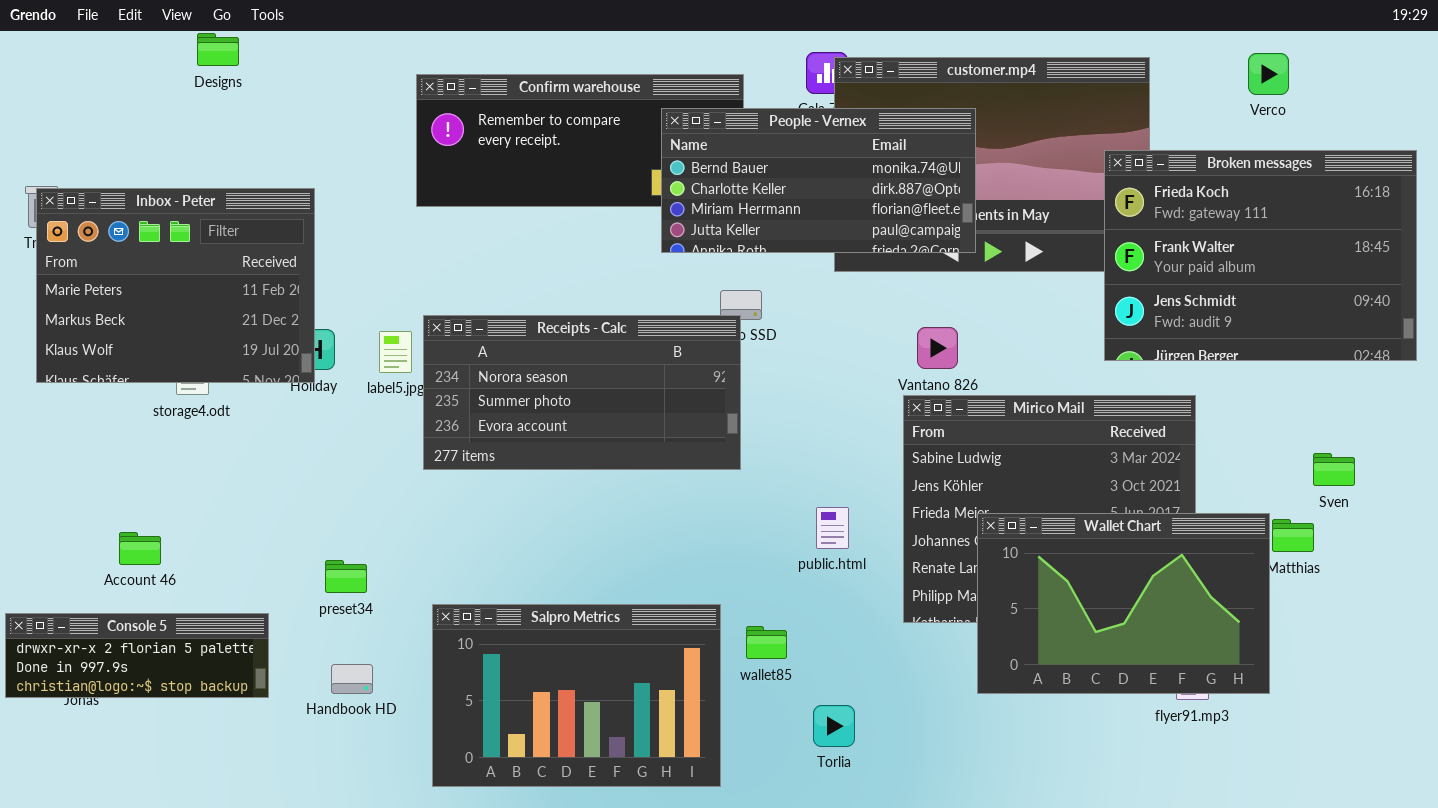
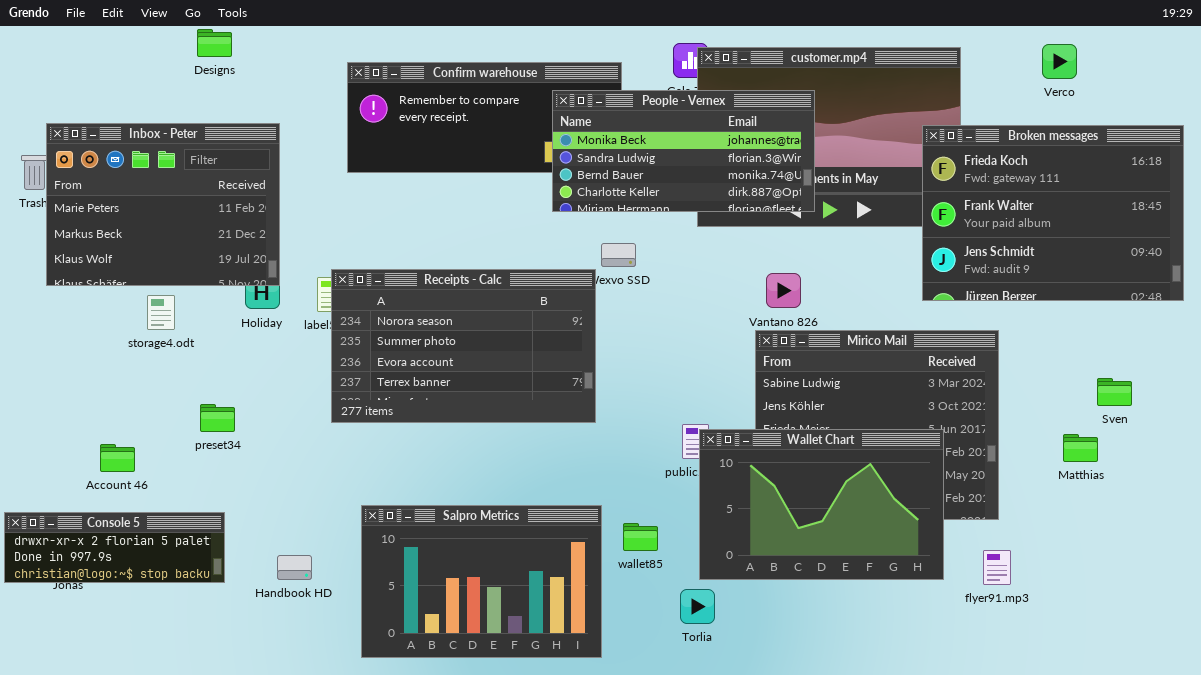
Designs: [197,33,239,66] -> [197,29,232,57], moved
People - Vernex: [661,108,976,253] -> [552,90,815,212], scrolled up 2 rows
Inbox - Peter: [36,188,315,383] -> [46,123,280,286], moved
Receipts - Calc: [423,315,741,470] -> [331,269,596,423], moved, resized
Wallet Chart: [977,513,1270,694] -> [699,429,944,580], moved
preset34: [325,560,367,593] -> [200,404,235,432], moved

